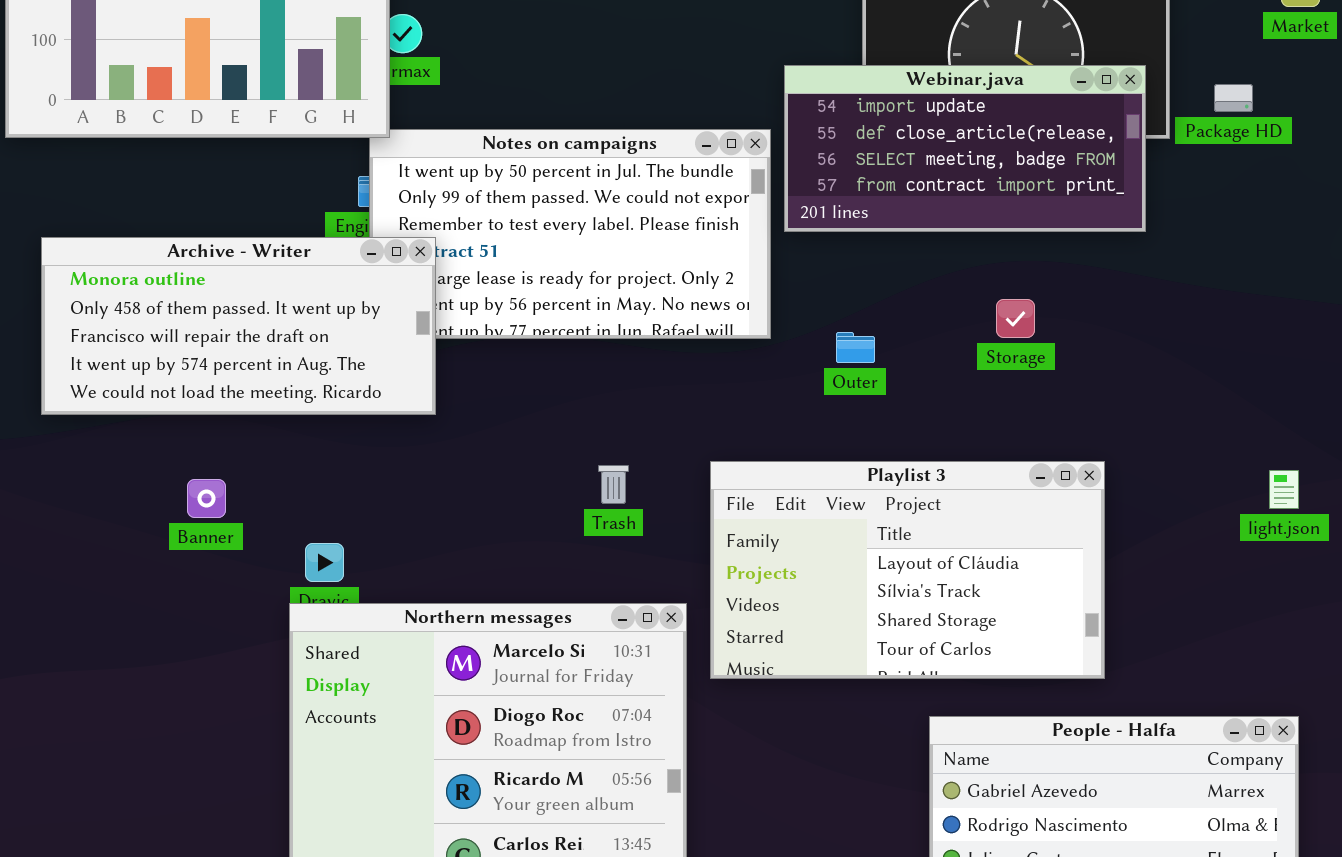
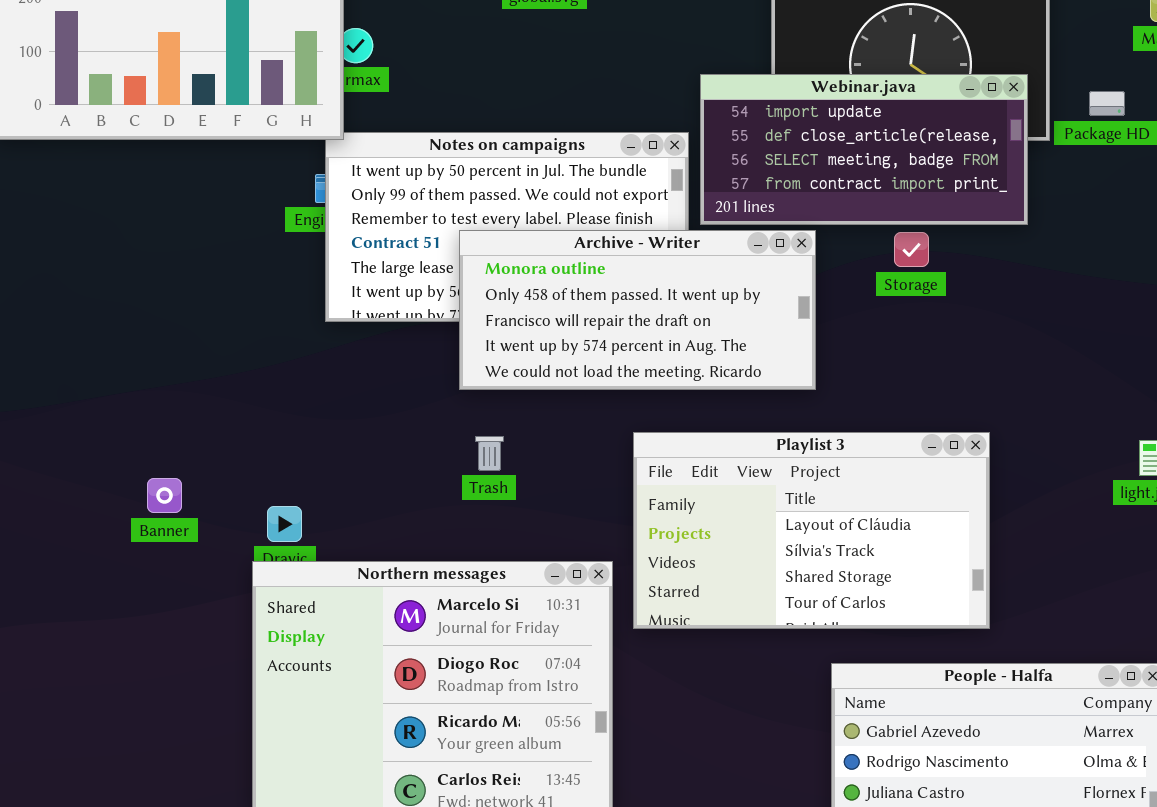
Archive - Writer: [41,237,436,415] -> [459,230,816,390], moved
Storage: [996,299,1035,338] -> [894,232,929,267], moved
Trash: [598,465,629,504] -> [475,436,504,471], moved
Banner: [187,479,226,518] -> [147,478,182,513], moved

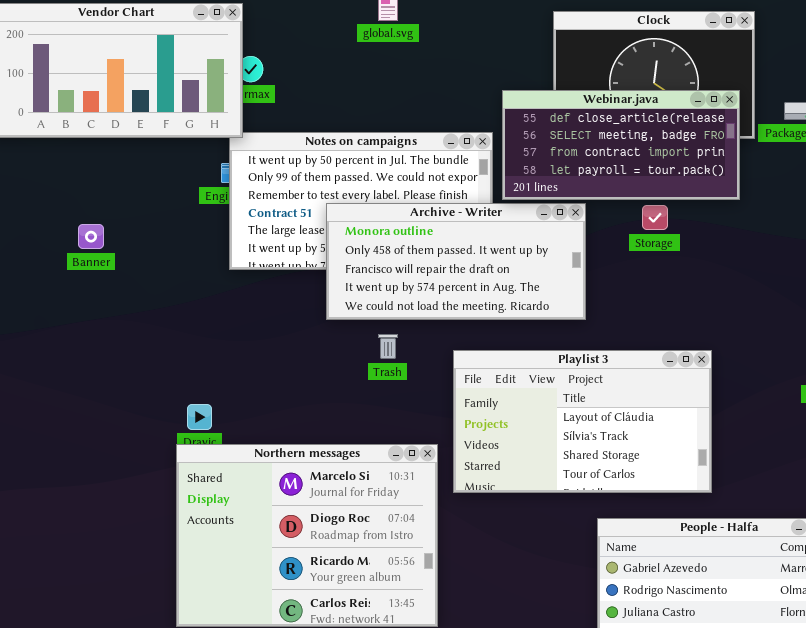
Webinar.java: [700,74,1028,225] -> [502,90,740,200], scrolled down 1 row
Trash: [475,436,504,471] -> [378,334,398,359], moved
Banner: [147,478,182,513] -> [78,224,104,249], moved

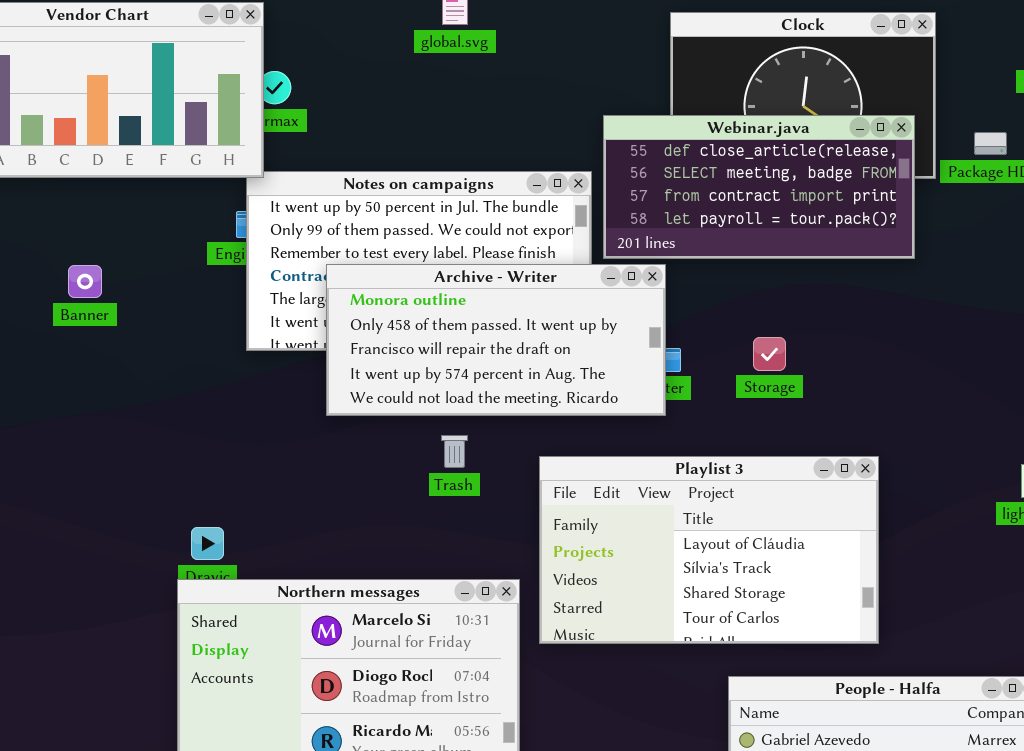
Archive - Writer: [326,203,586,320] -> [326,264,666,416], moved
Storage: [642,205,668,230] -> [753,337,786,371], moved
Banner: [78,224,104,249] -> [68,265,102,298], moved

